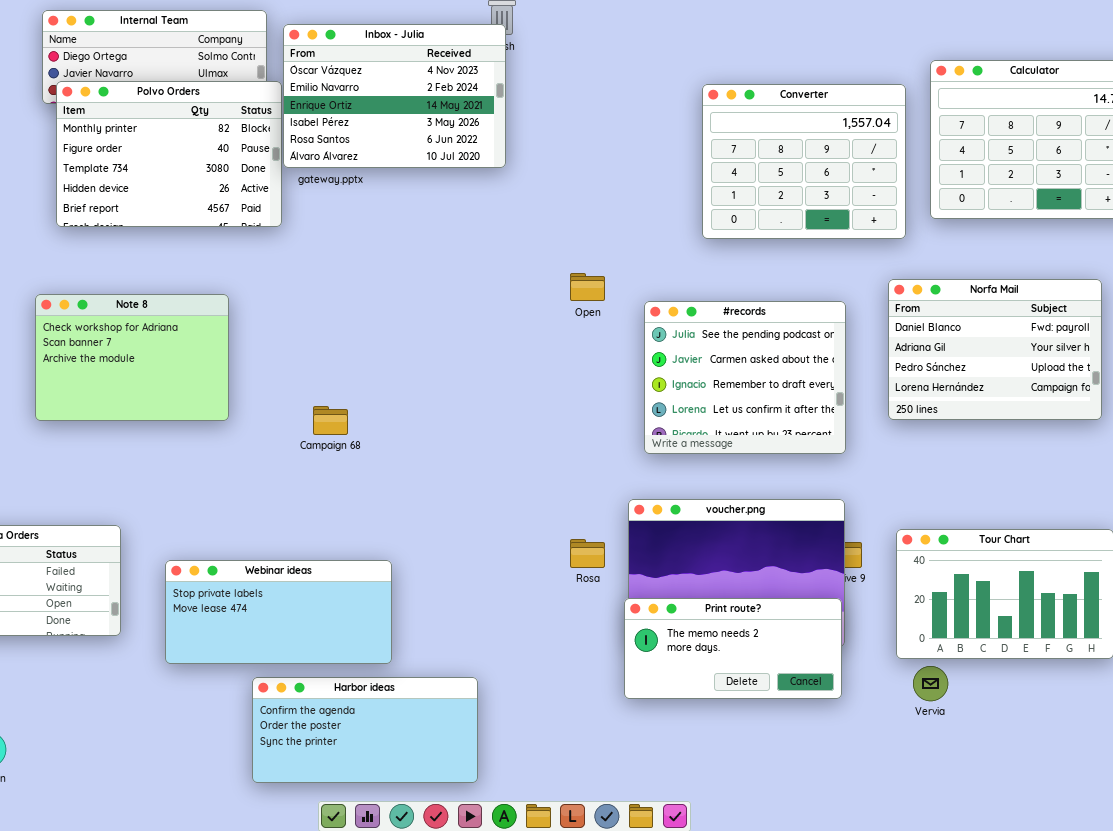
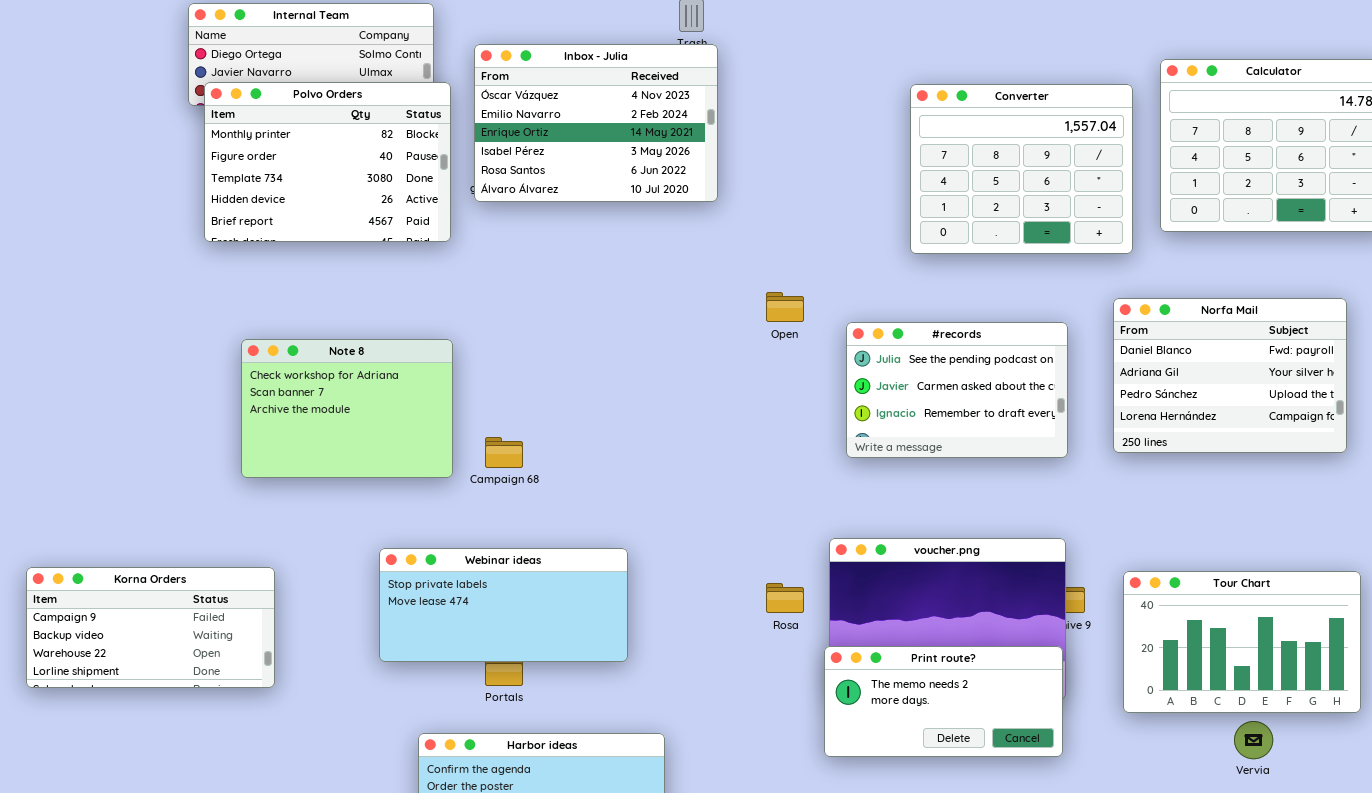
Inbox - Julia: [283,24,506,168] -> [474,44,718,202], moved
Note 8: [35,294,229,421] -> [241,339,453,478], moved
#records: [644,301,846,454] -> [846,322,1068,458], resized
Webinar ideas: [165,560,392,664] -> [379,548,628,662], moved
Vervia: [913,666,948,701] -> [1234,721,1273,759], moved

